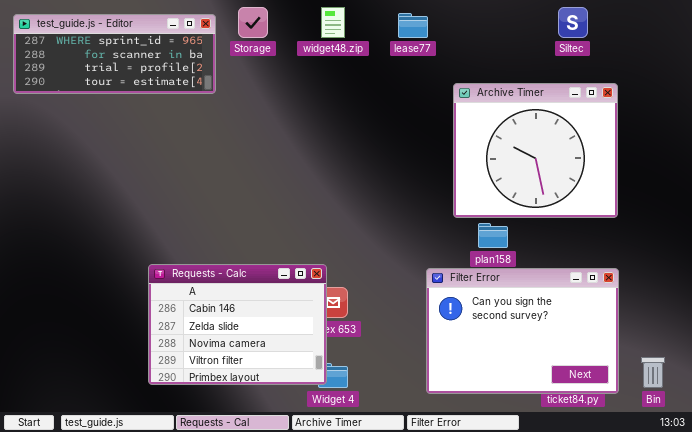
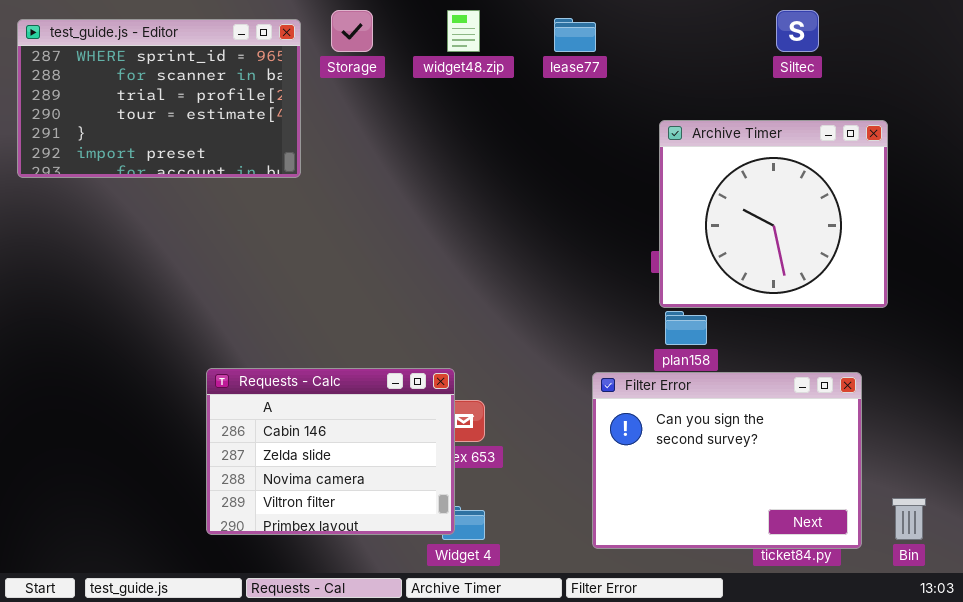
test_guide.js - Editor: [13,14,216,94] -> [17,19,301,178], resized
Archive Timer: [453,83,618,218] -> [659,120,888,308], moved

